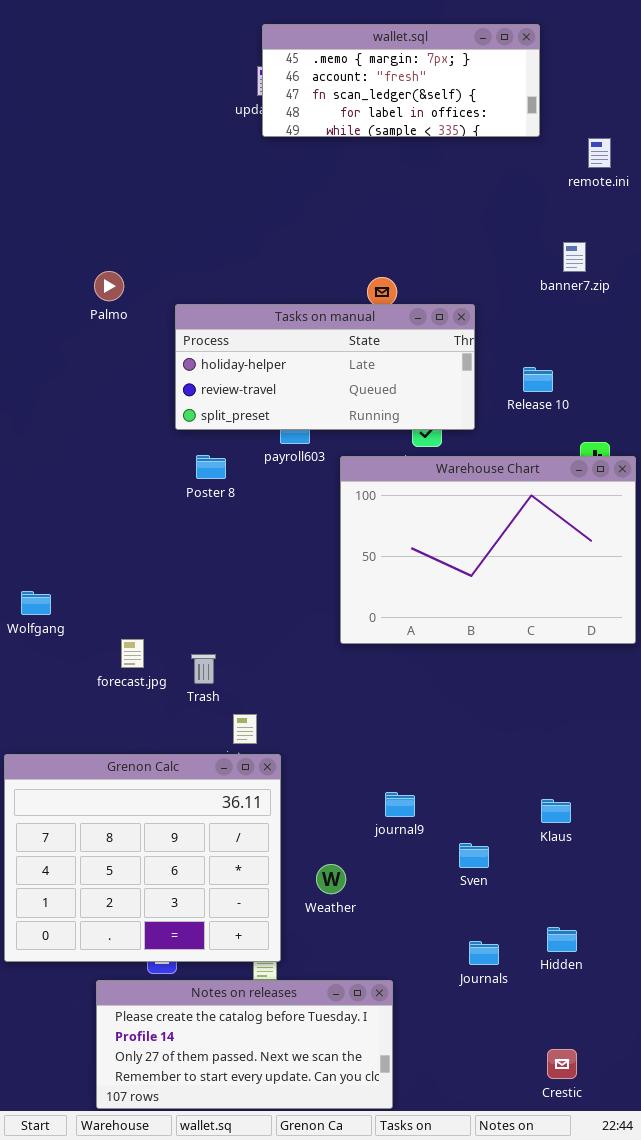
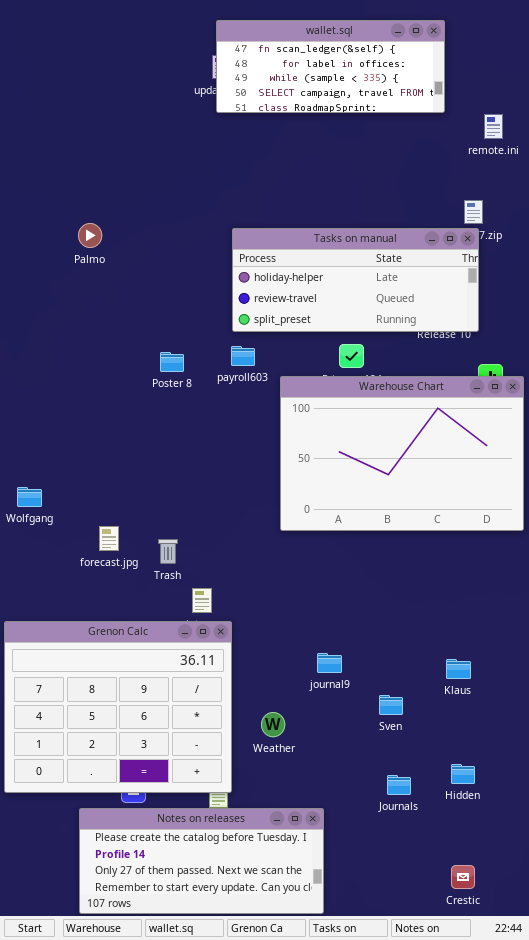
wallet.sql: [262,24,540,137] -> [216,20,445,113], scrolled down 2 rows
Tasks on manual: [175,304,475,430] -> [232,228,479,332], moved
Poster 8: [196,455,226,479] -> [160,352,184,372], moved

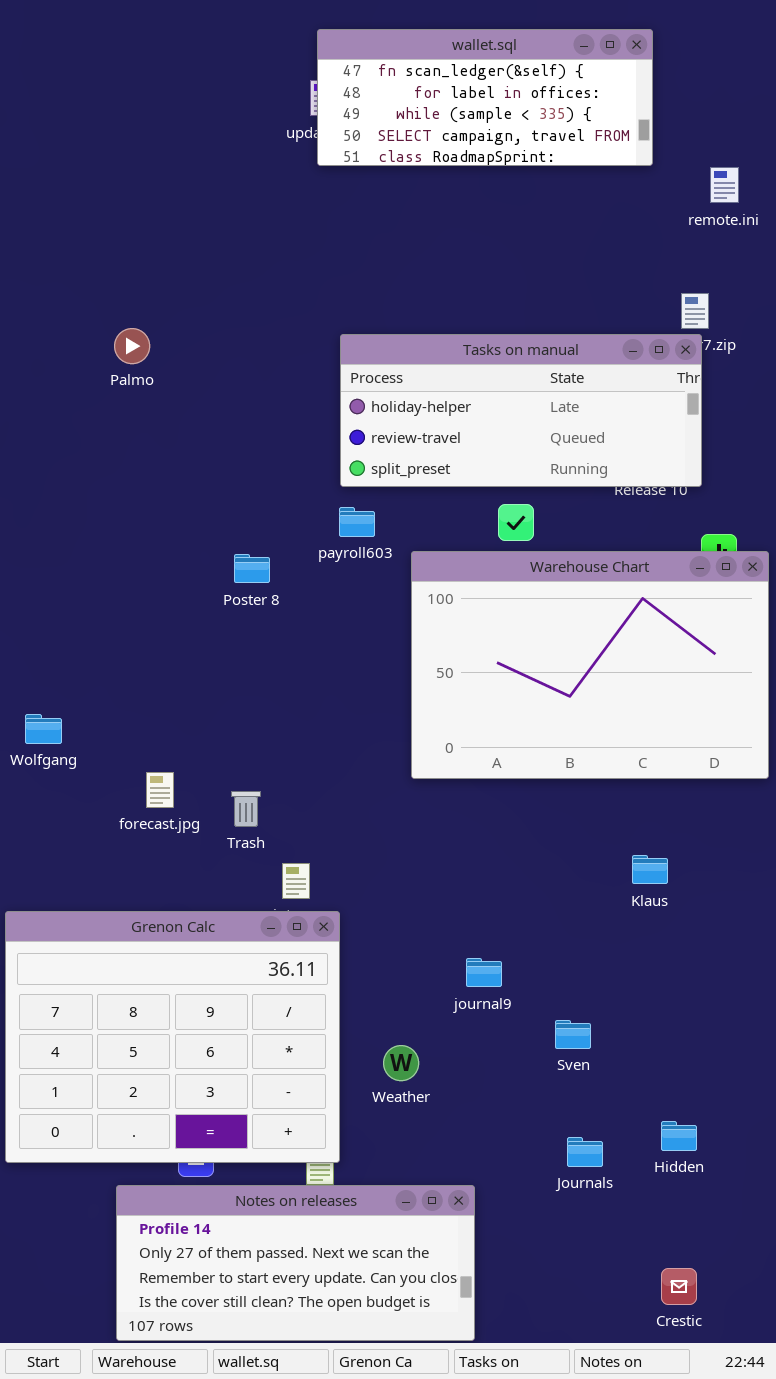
Poster 8: [160,352,184,372] -> [234,554,270,583], moved
Klaus: [446,659,471,679] -> [632,855,668,884], moved
Notes on releases: [79,808,324,914] -> [116,1185,475,1341], scrolled down 1 row

